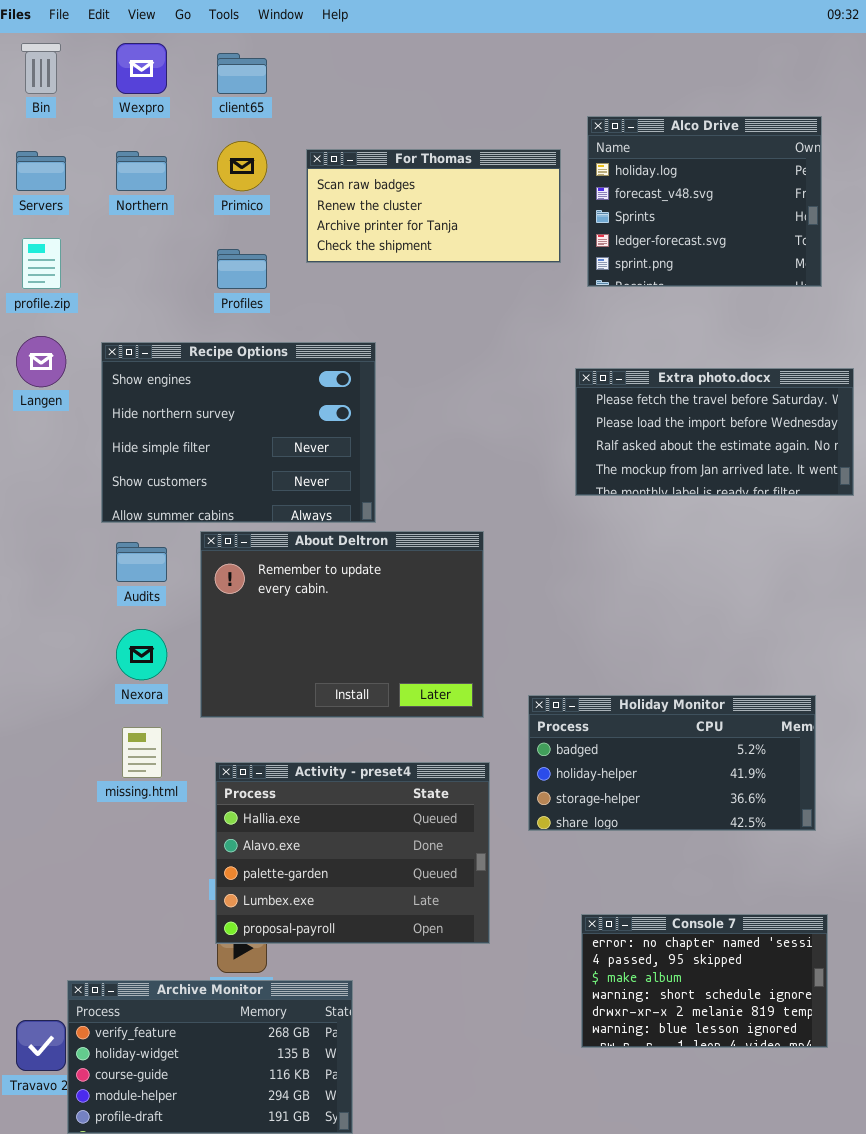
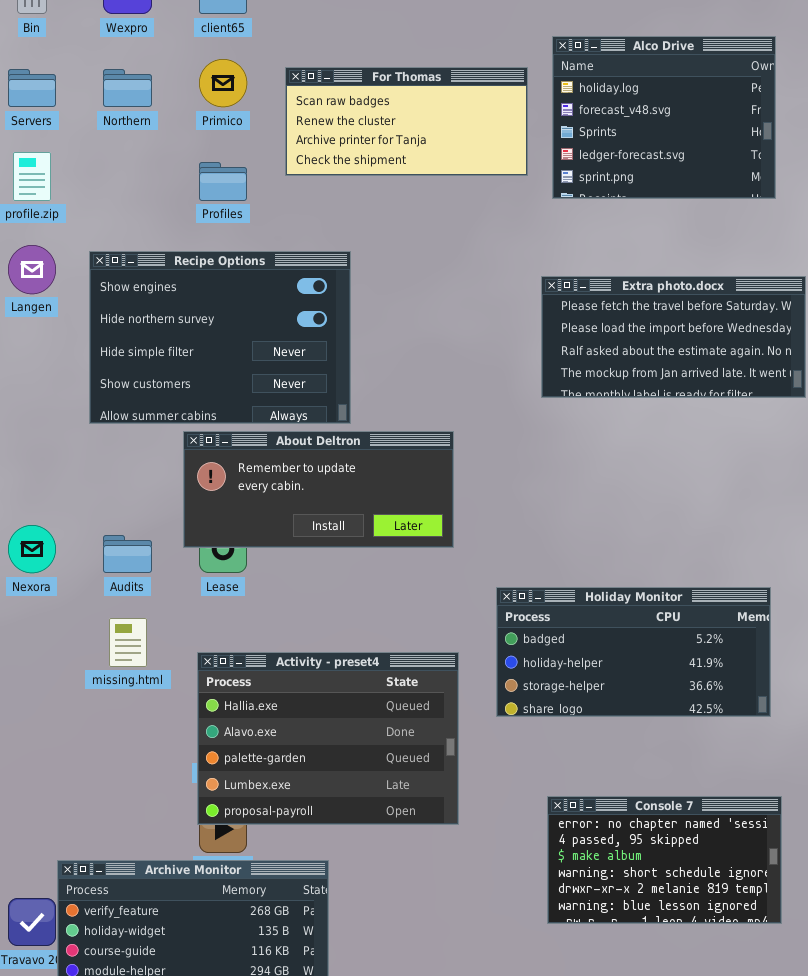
About Deltron: [200,531,484,718] -> [183,431,454,548], resized
Audits: [116,542,167,582] -> [103,535,152,573], moved
Nexora: [116,629,167,680] -> [8,525,56,573], moved

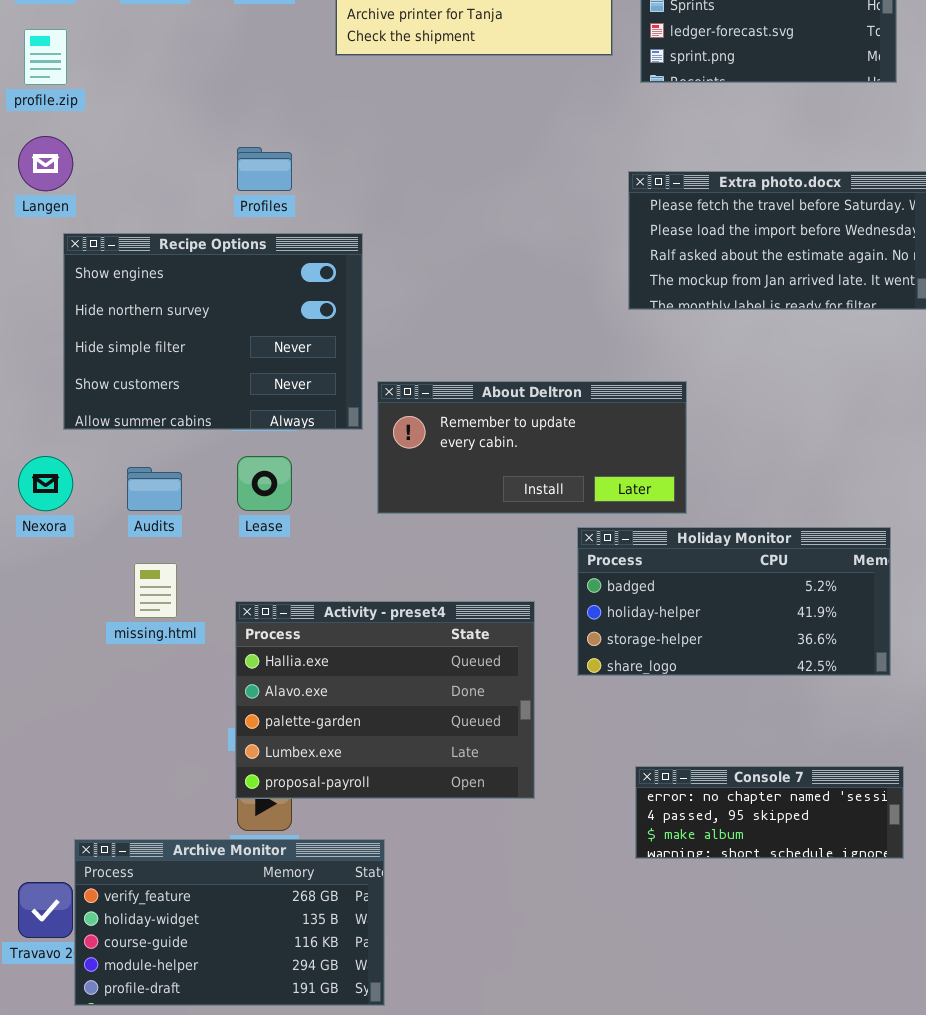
Profiles: [199,162,247,201] -> [237,147,292,191], moved
Recipe Options: [89,251,351,424] -> [63,233,363,430], moved
About Deltron: [183,431,454,548] -> [377,381,687,514], moved
Console 7: [547,796,782,924] -> [635,766,904,859], resized

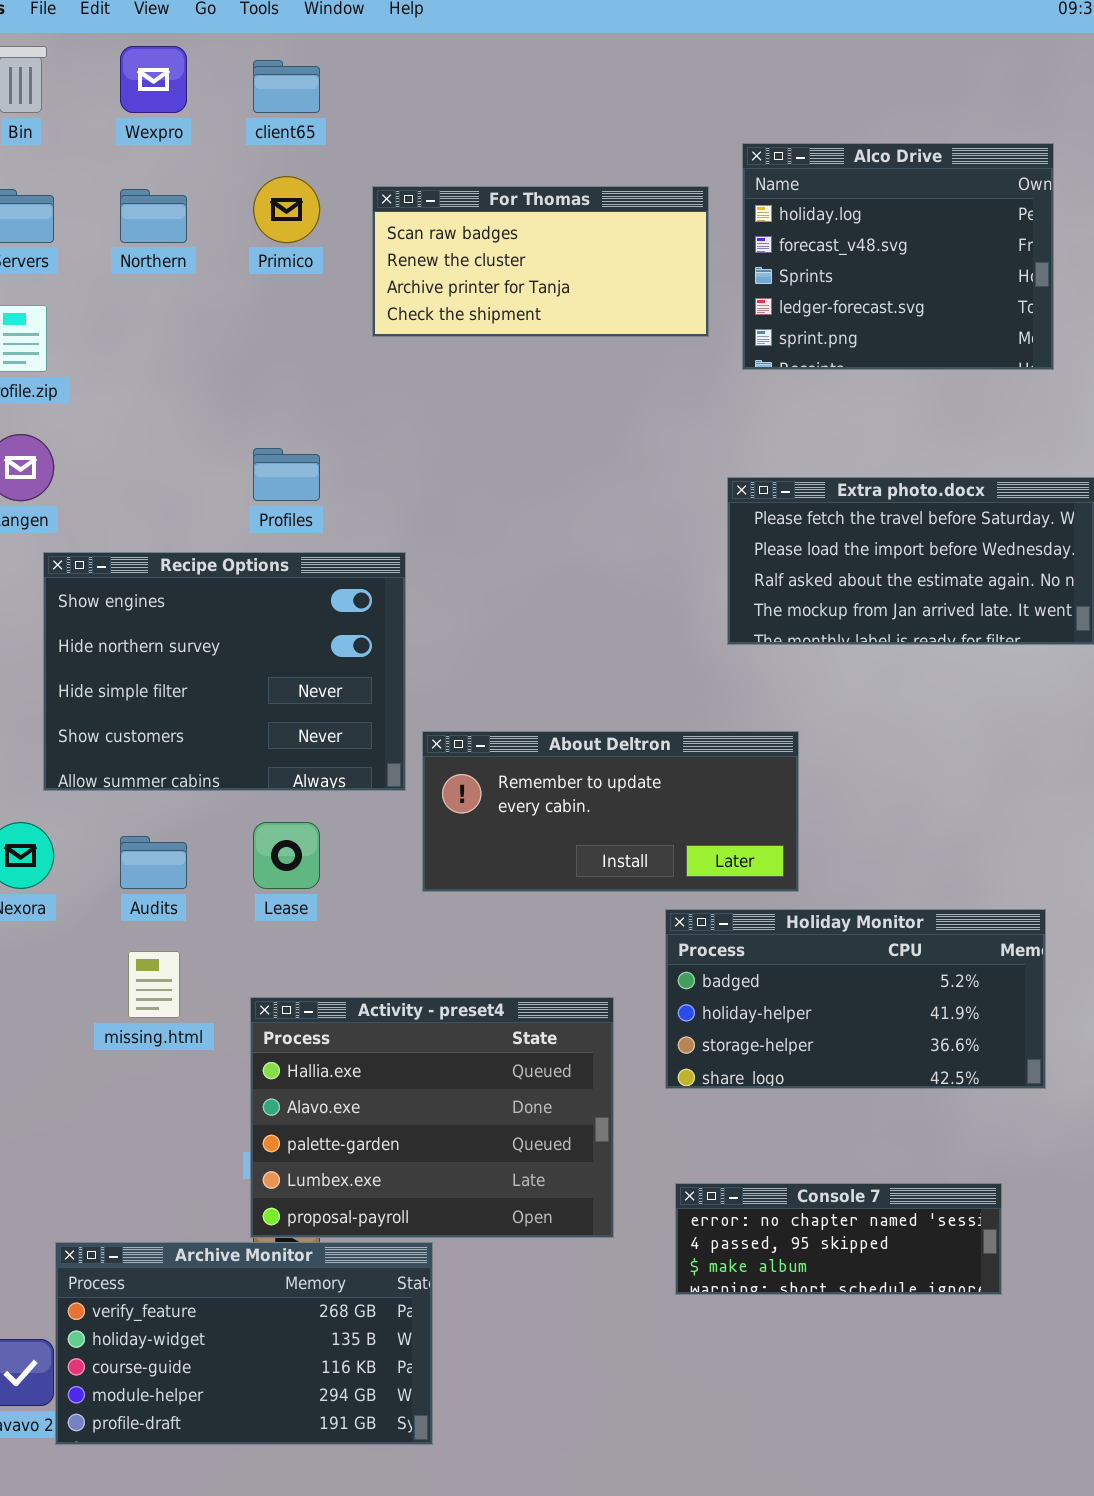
Console 7: [635,766,904,859] -> [675,1183,1002,1295], moved
Archive Monitor: [74,839,385,1006] -> [55,1242,433,1445], moved

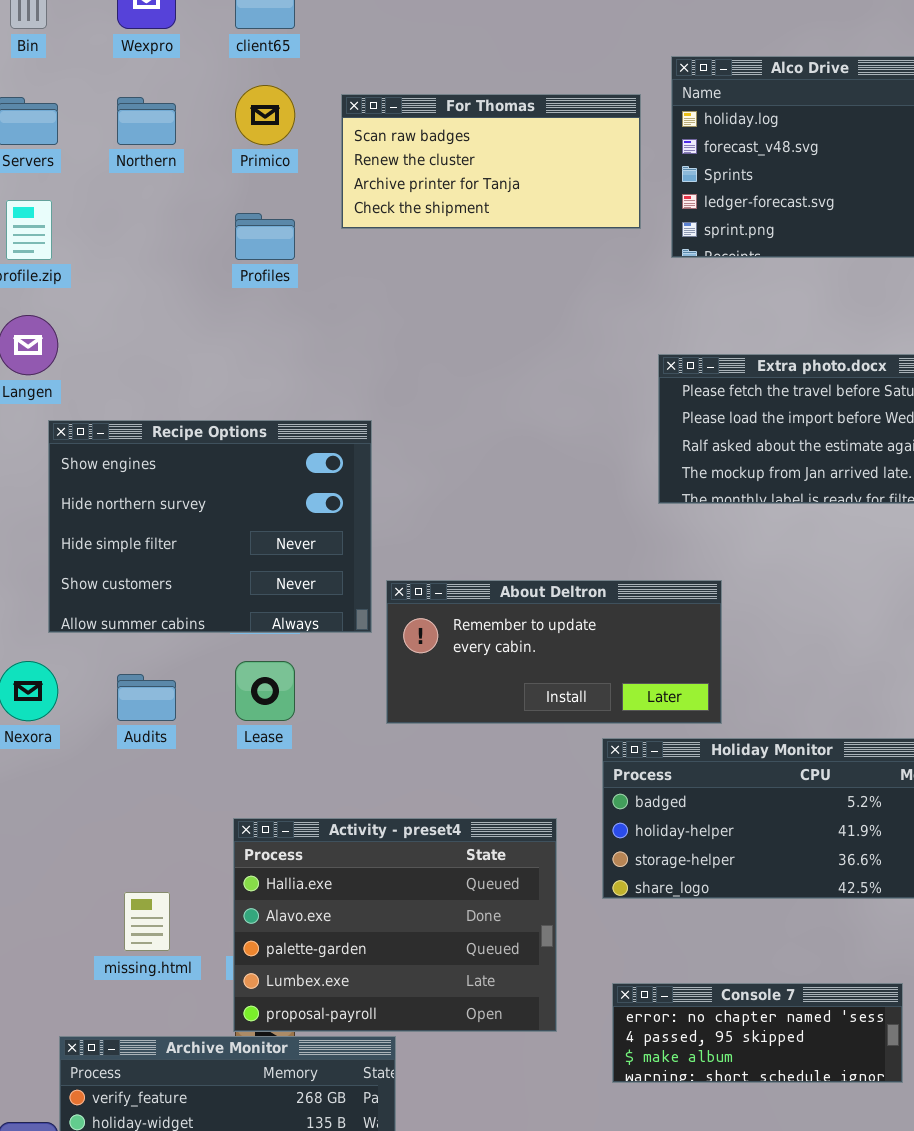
Profiles: [253,448,320,501] -> [235,213,295,260], moved
missing.html: [128,951,180,1018] -> [124,892,170,951], moved

